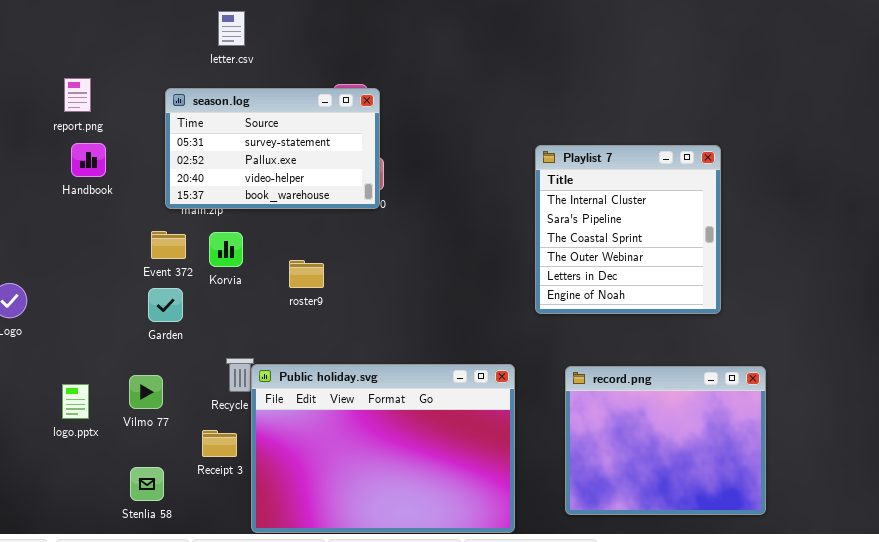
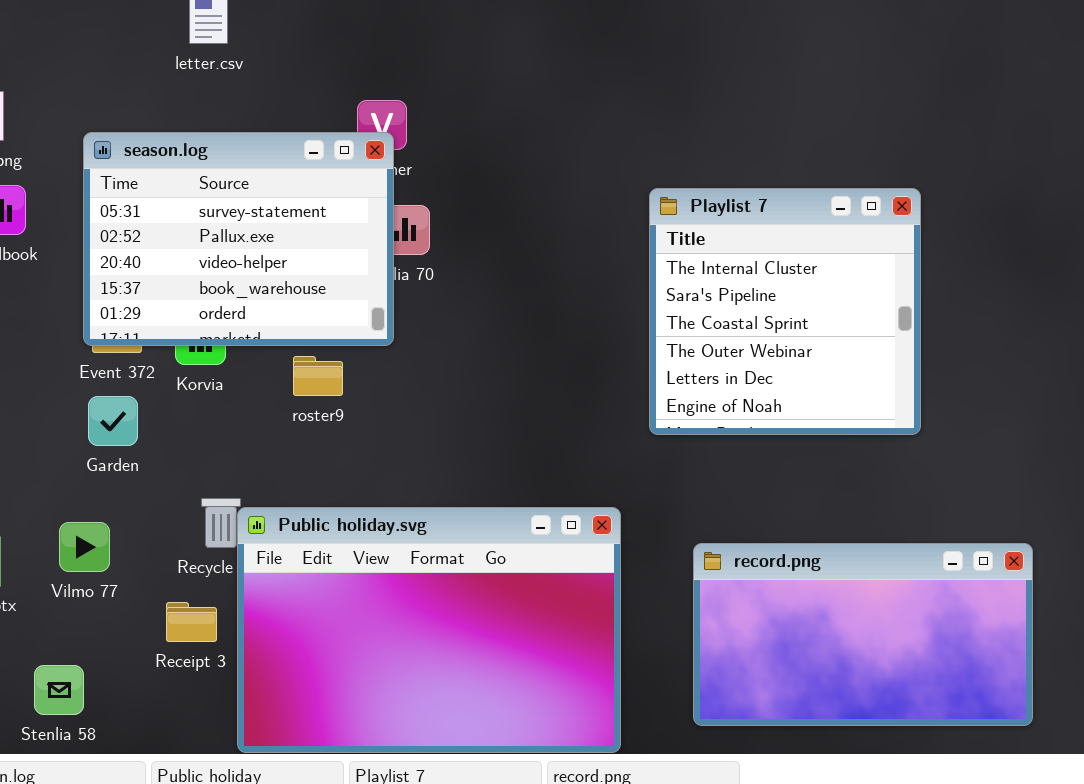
season.log: [165,88,380,209] -> [83,132,394,346], moved, resized
record.png: [565,366,766,515] -> [693,543,1033,726], resized
Stenlia 58: [130,467,164,501] -> [34,665,84,715], moved

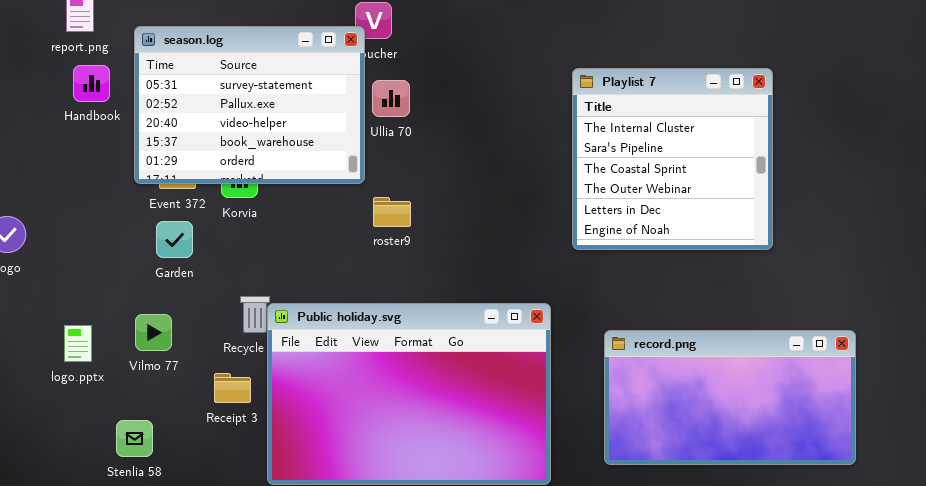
season.log: [83,132,394,346] -> [134,26,365,184], moved
roster9: [293,356,343,396] -> [373,197,411,227], moved

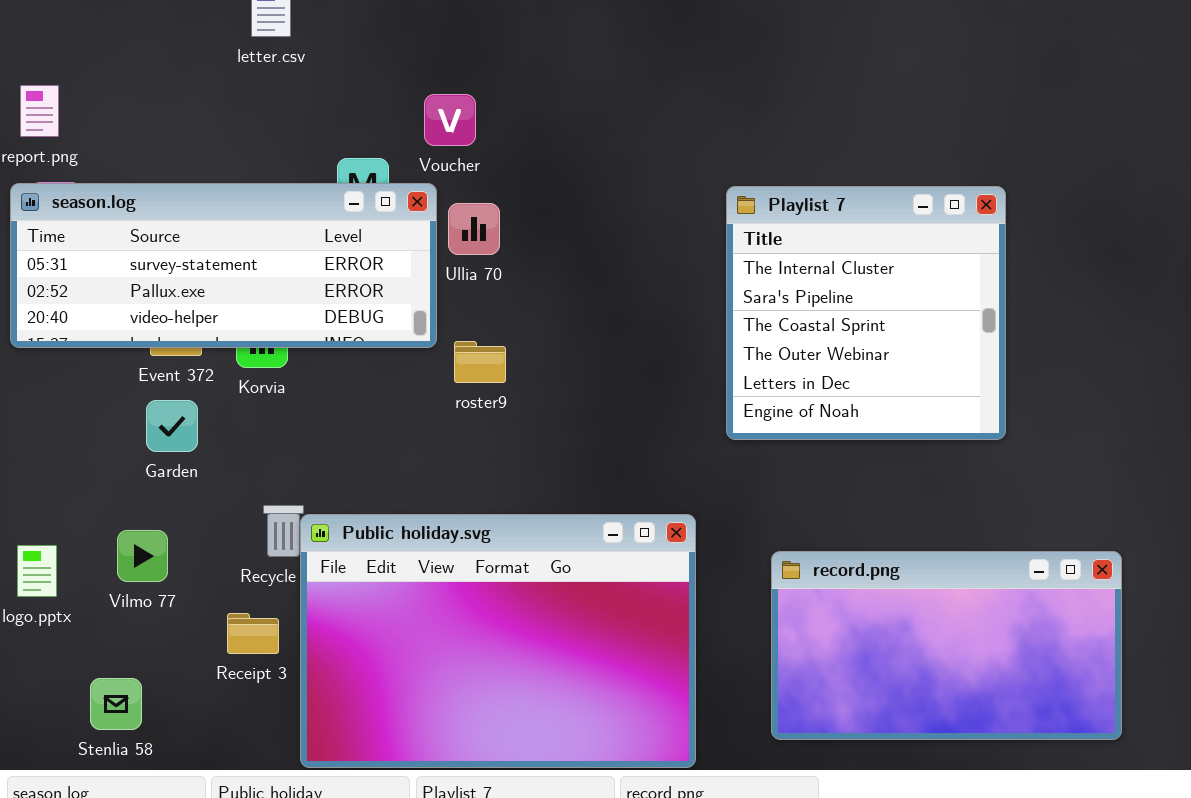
season.log: [134,26,365,184] -> [10,183,437,348], resized
roster9: [373,197,411,227] -> [454,341,506,383], moved

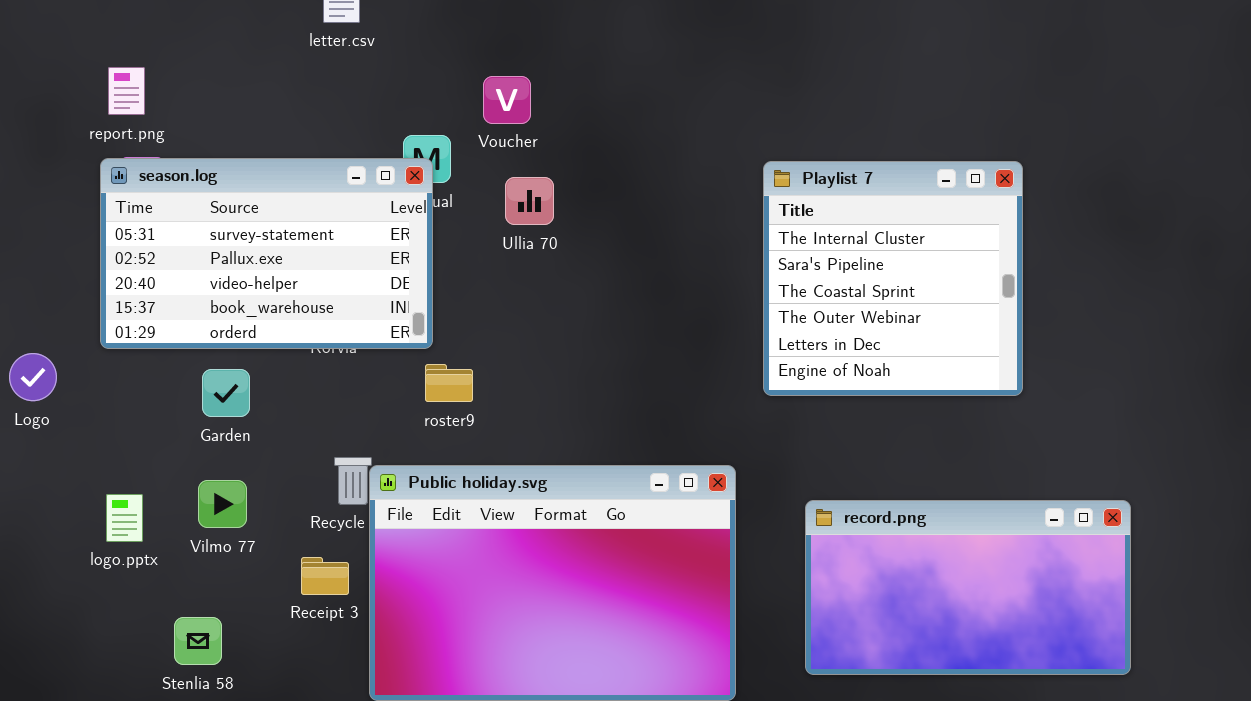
season.log: [10,183,437,348] -> [100,158,433,349], resized
roster9: [454,341,506,383] -> [425,364,473,402], moved
Garden: [146,400,198,452] -> [202,369,250,417], moved

